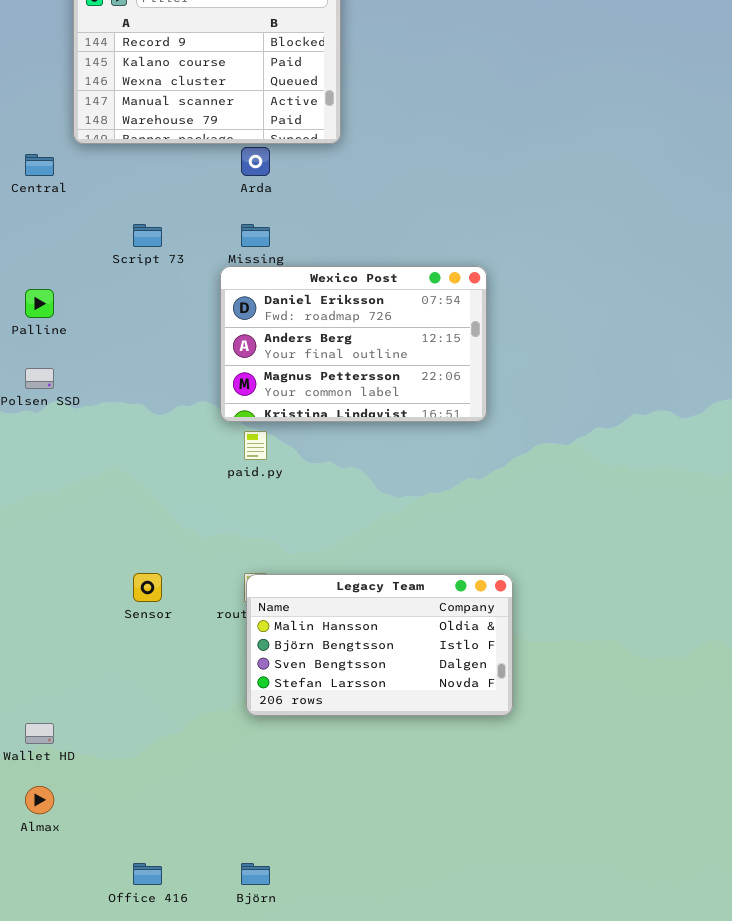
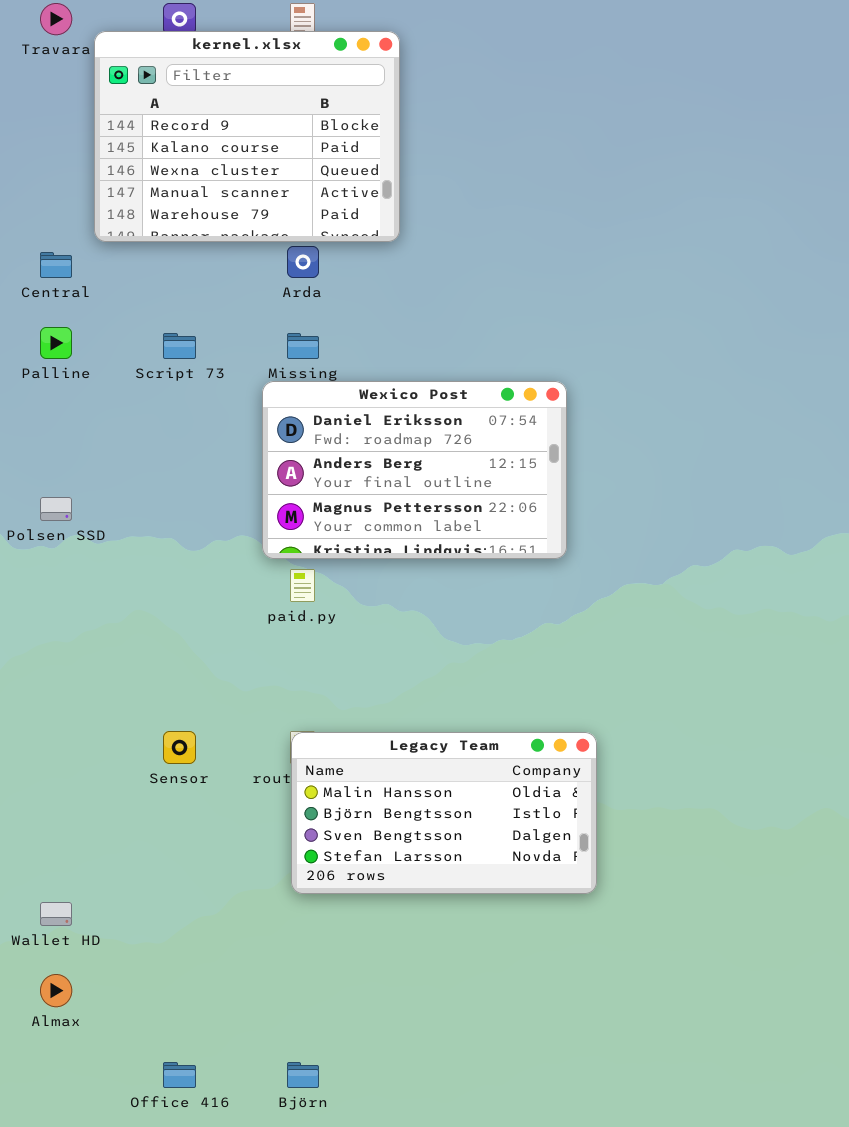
Palline: [25,289,54,318] -> [40,327,72,359], moved

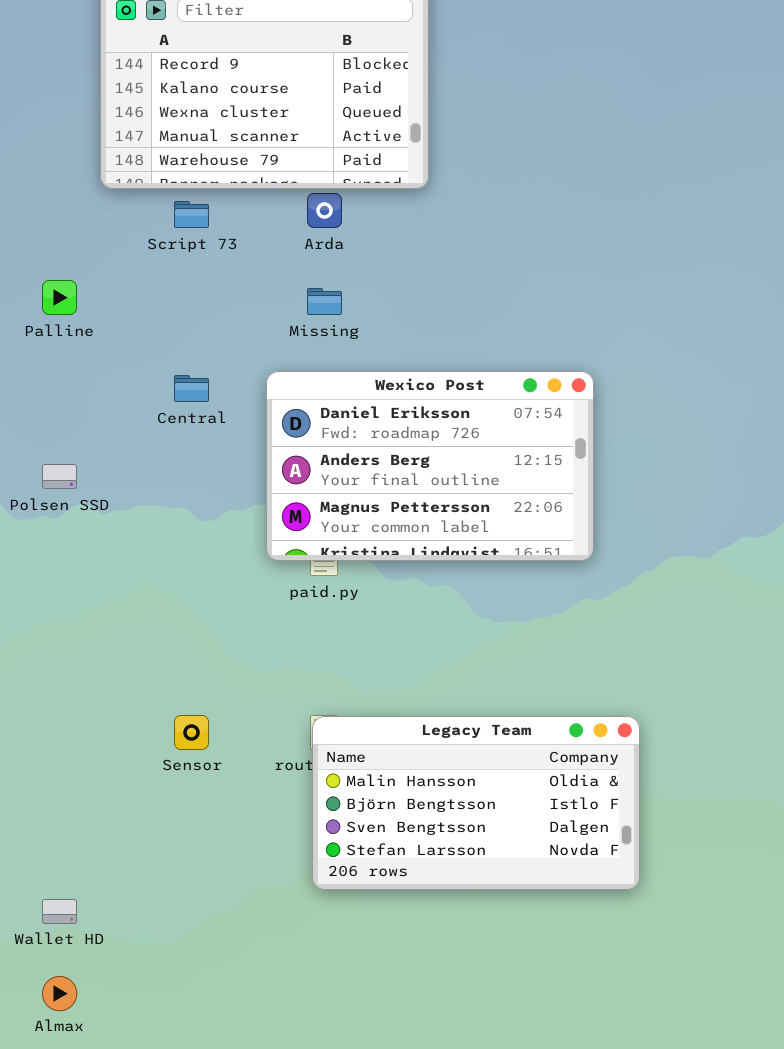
Central: [40,252,72,278] -> [174,375,209,402], moved
Script 73: [163,333,196,359] -> [174,201,209,228], moved
Wexico Post: [262,381,567,559] -> [266,371,594,561], moved

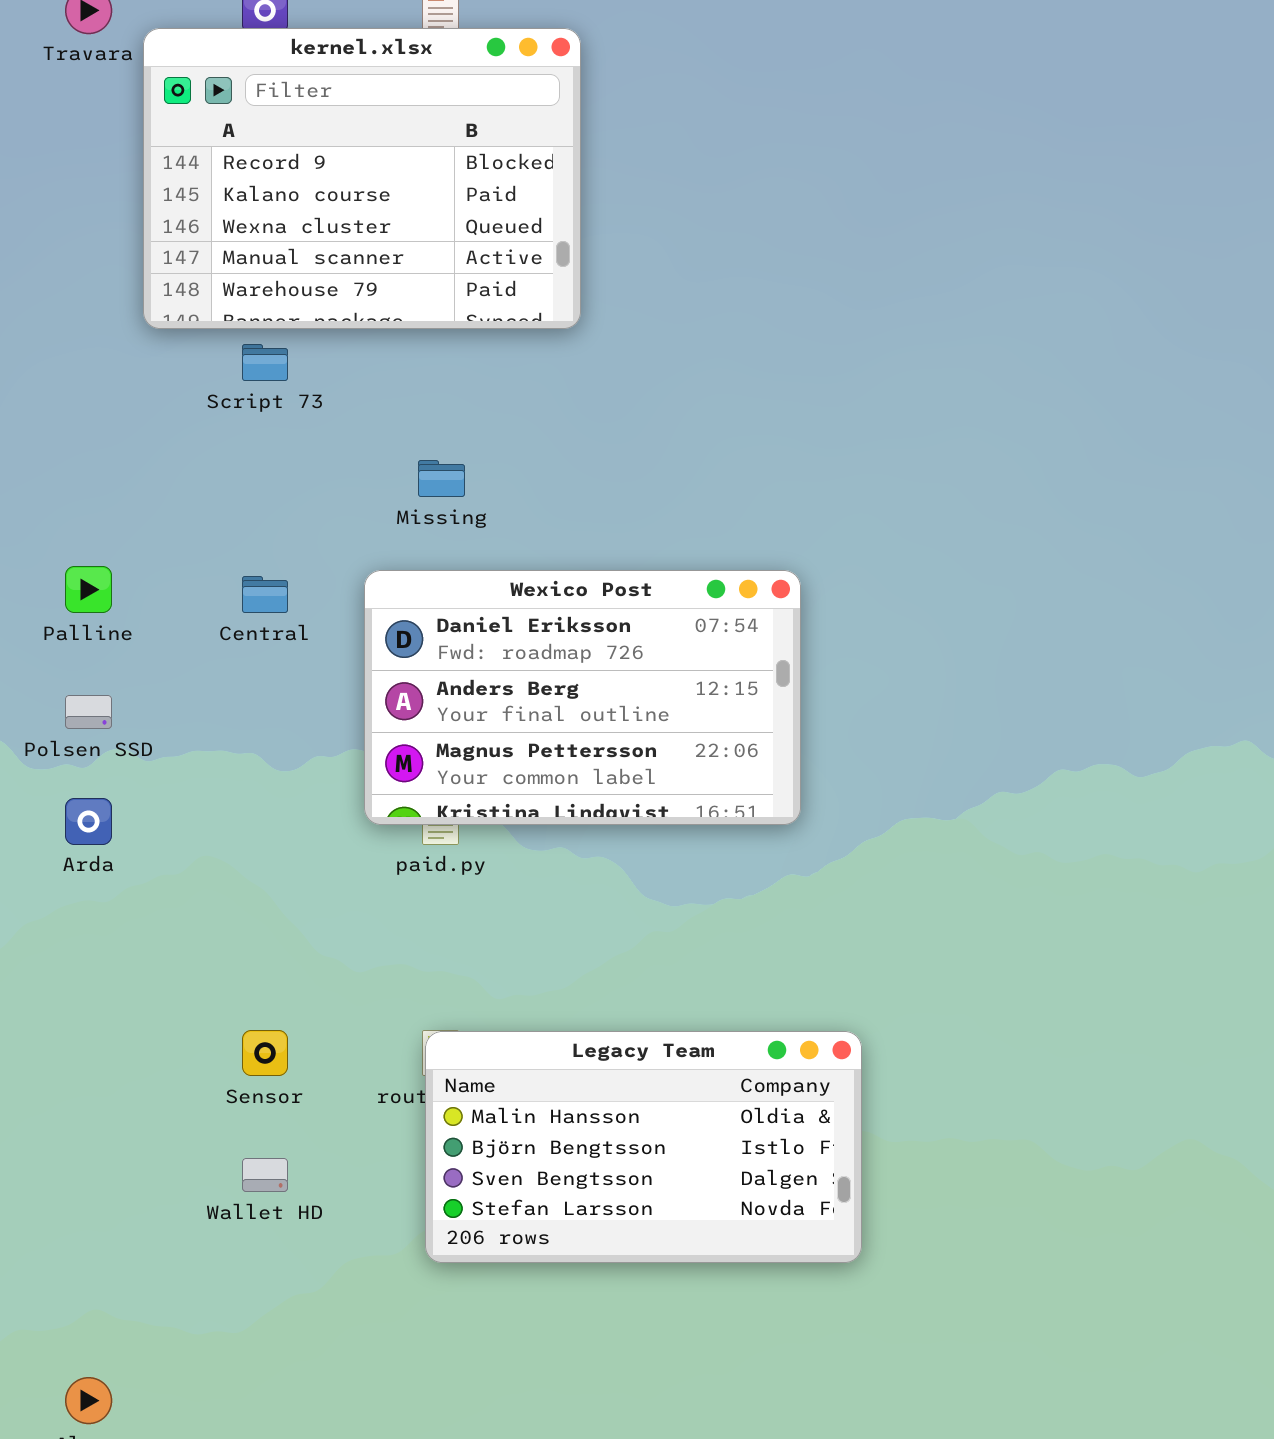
Arda: [307,193,342,228] -> [65,798,112,845], moved
Palline: [42,280,77,315] -> [65,566,112,613], moved
Wallet HD: [42,899,77,924] -> [242,1158,288,1192], moved

